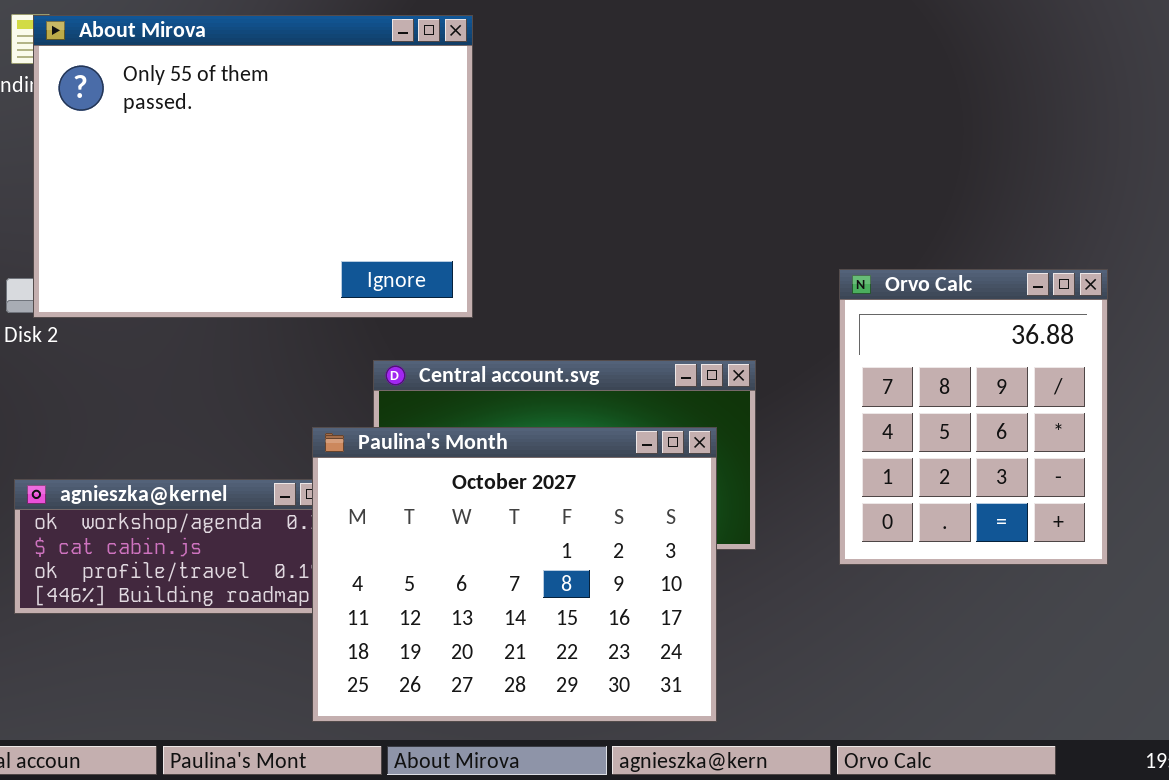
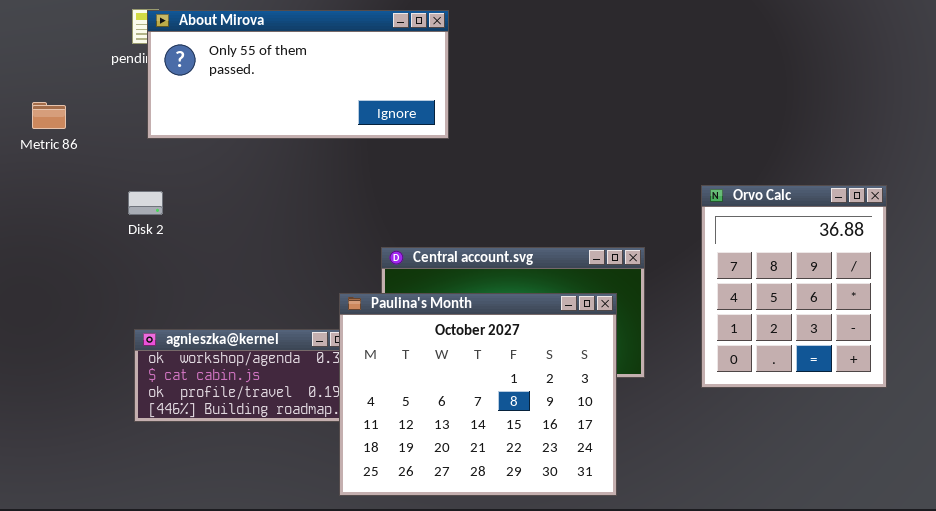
About Mirova: [33,15,473,318] -> [147,10,449,139], resized

